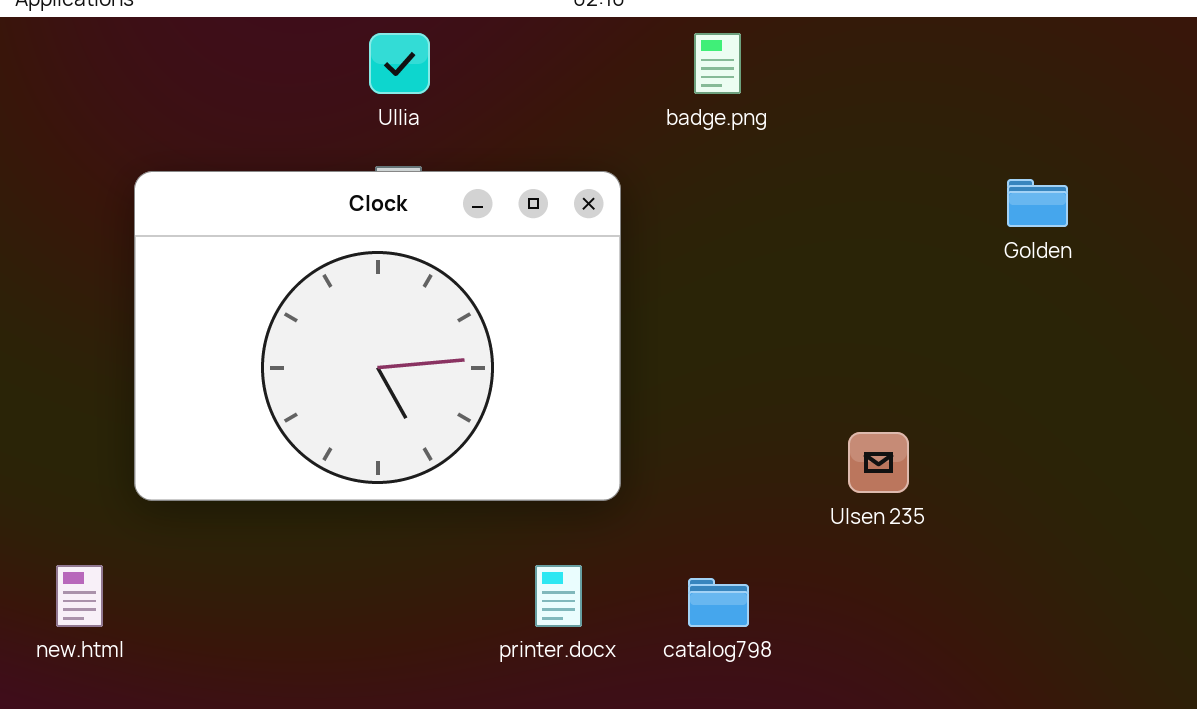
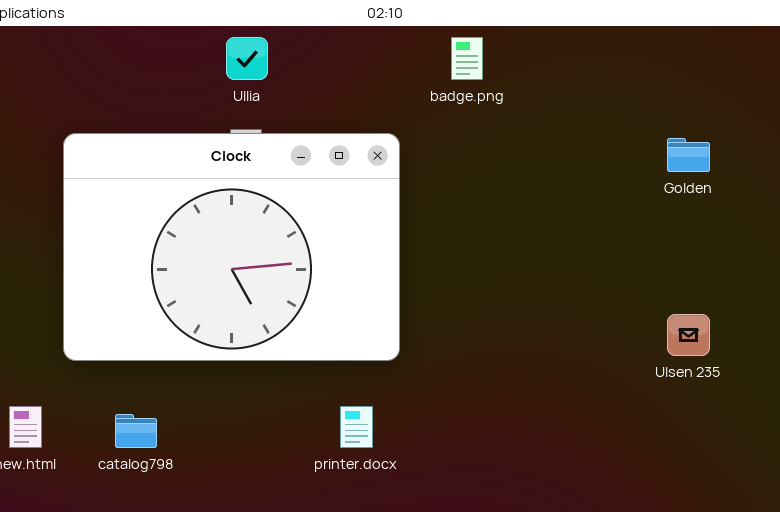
Ulsen 235: [848,432,909,493] -> [667,314,710,356], moved
catalog798: [688,578,749,627] -> [115,414,157,448], moved

